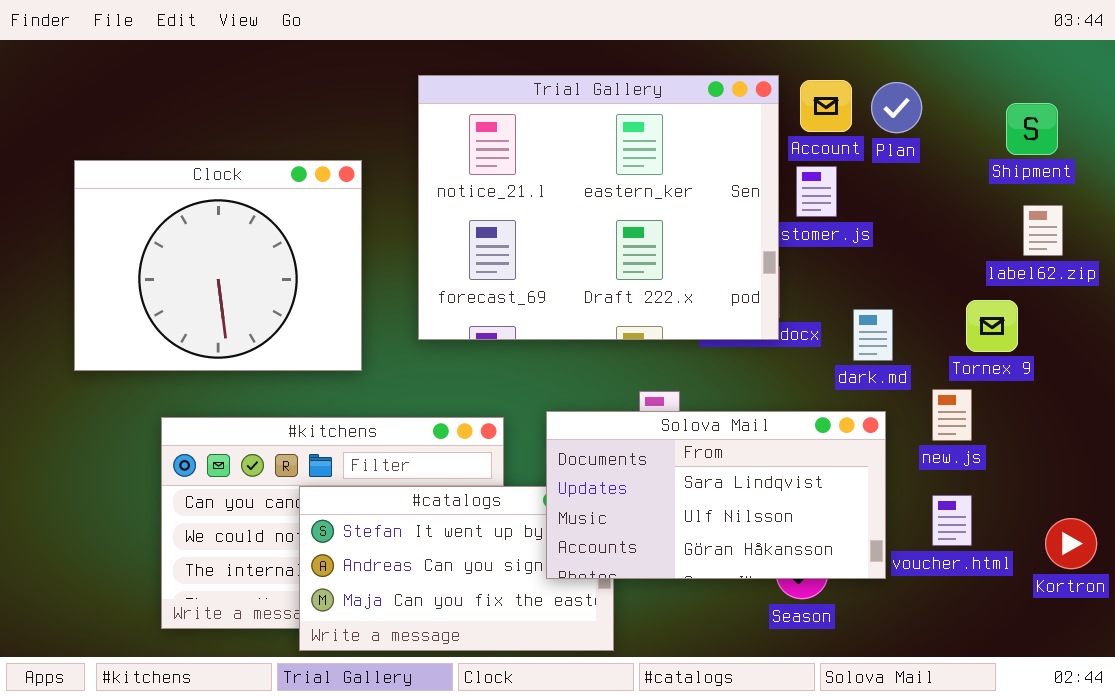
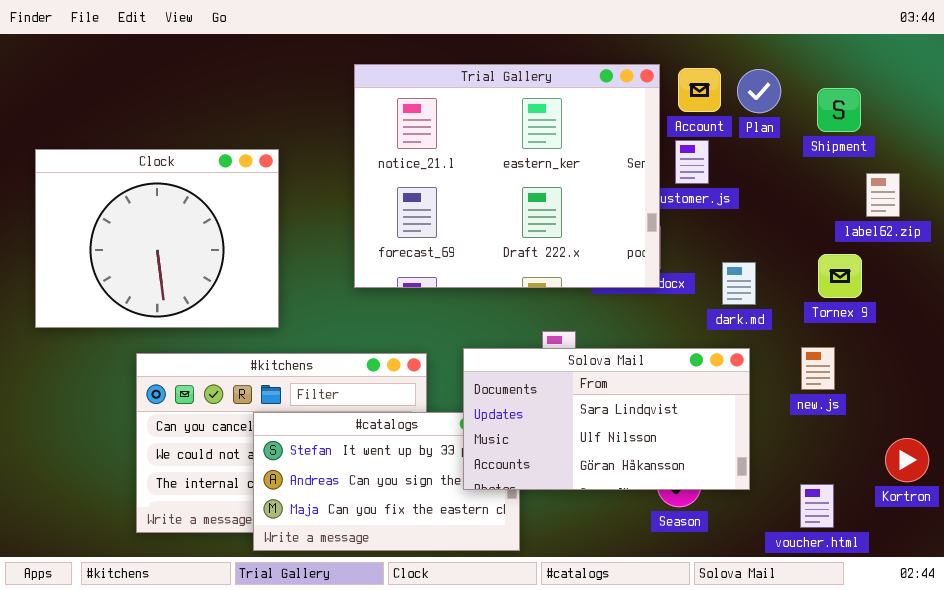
Shipment: [1006,103,1058,155] -> [817,88,861,132], moved
Clock: [74,160,362,371] -> [35,149,279,328], moved
new.js: [932,389,972,441] -> [801,347,835,390], moved
voucher.html: [932,495,972,546] -> [800,484,834,528], moved

